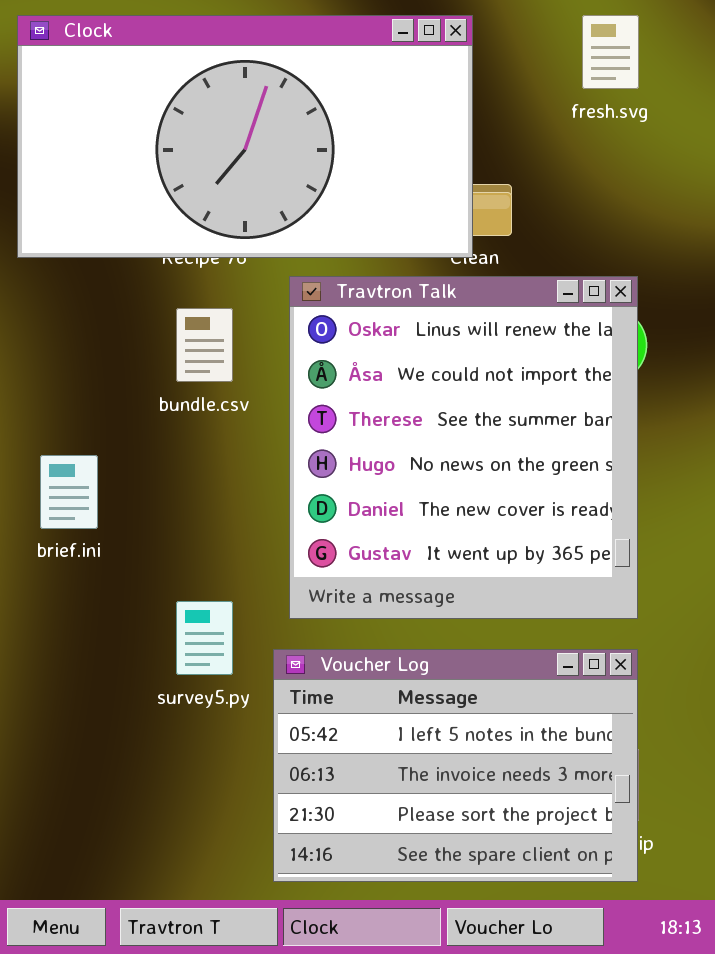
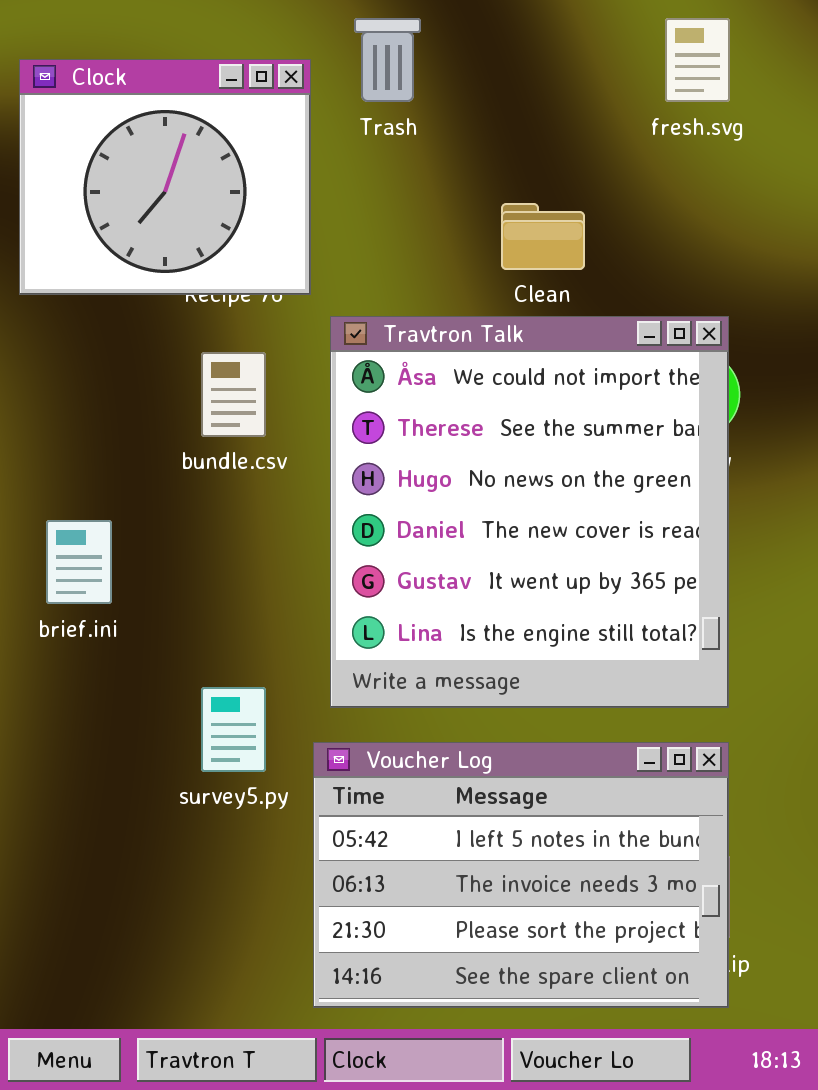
Clock: [17,15,473,258] -> [19,59,311,295], resized
Travtron Talk: [289,276,638,619] -> [330,316,729,708], scrolled down 1 row

